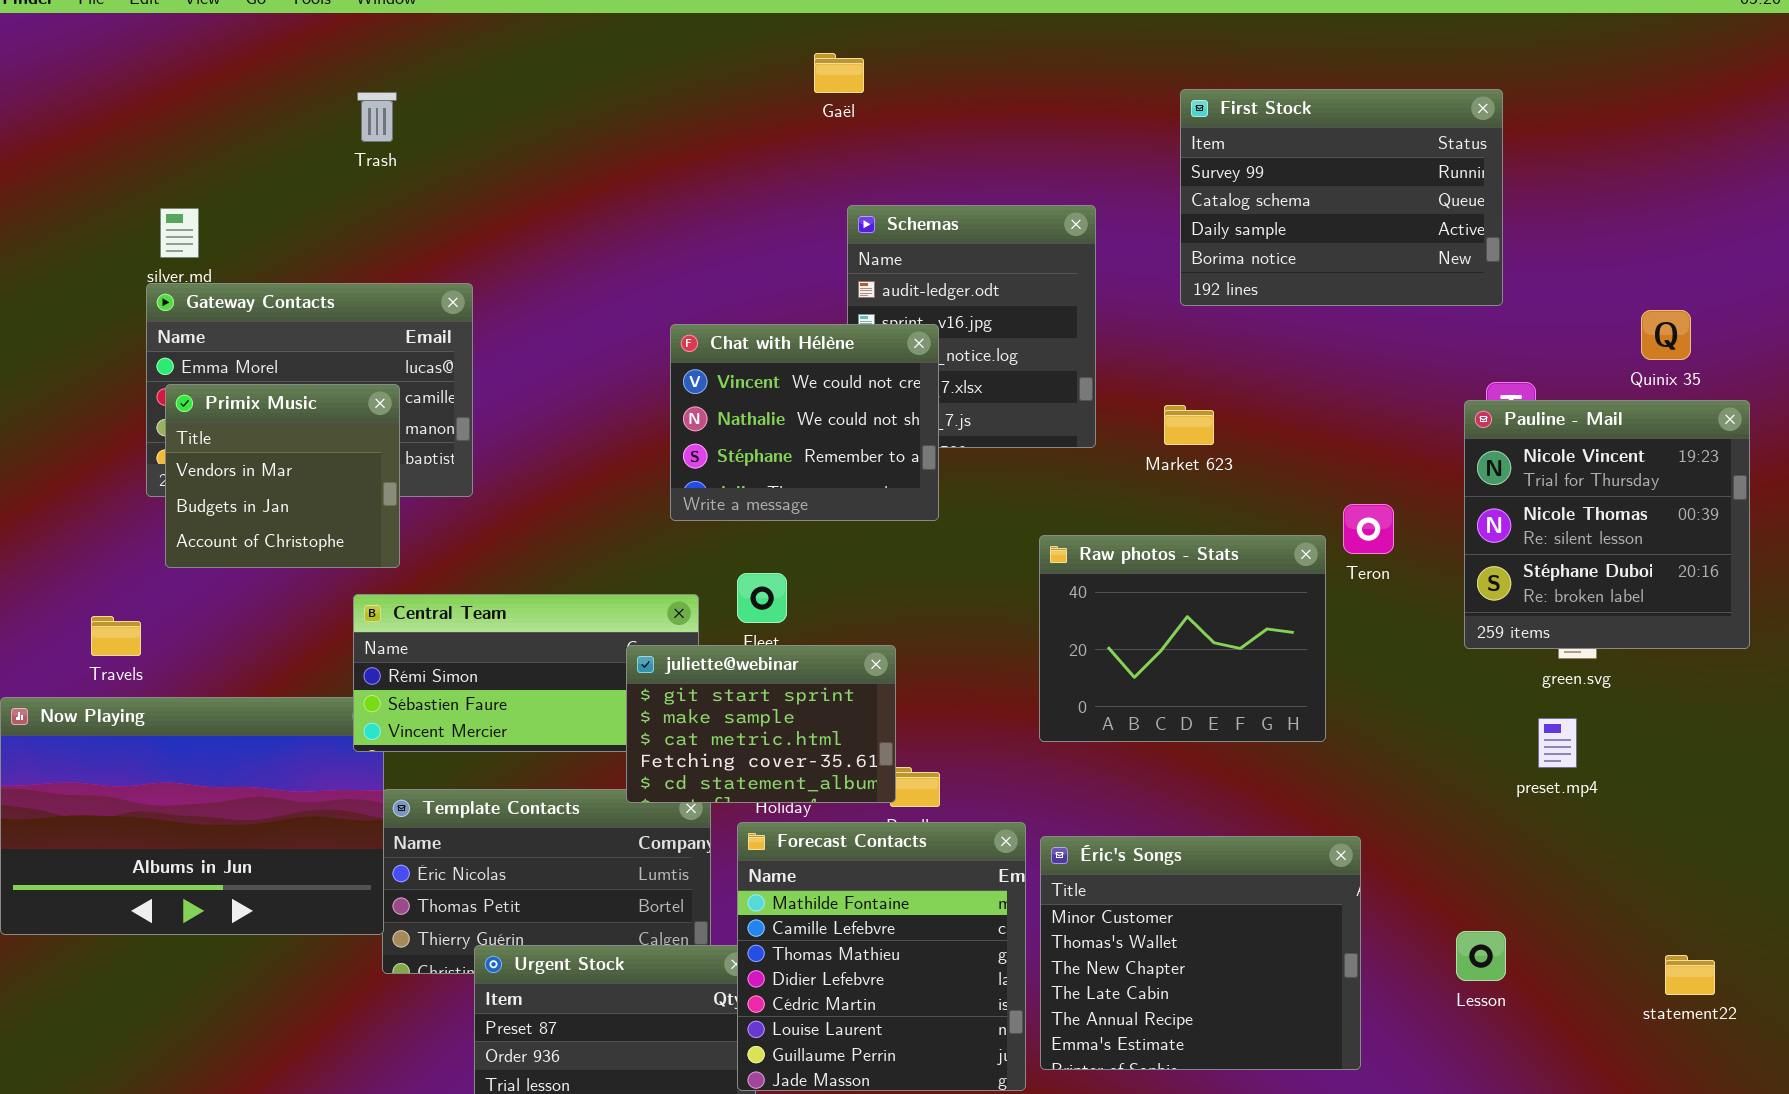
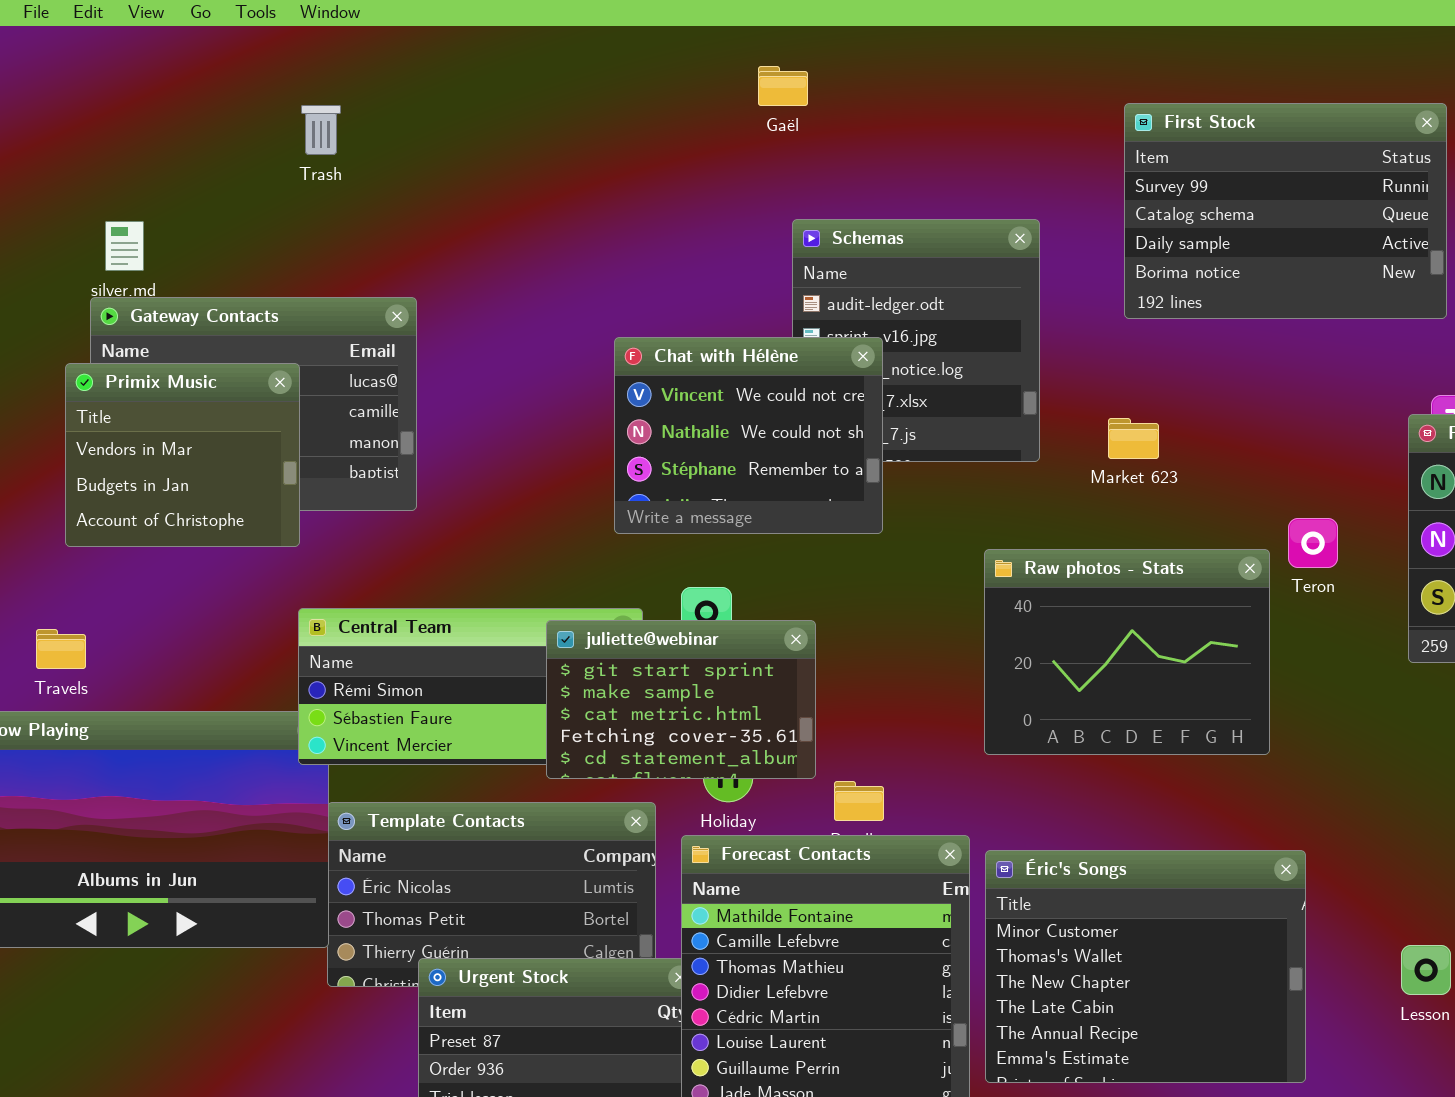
Primix Music: [165,384,400,568] -> [65,363,300,547], moved
juliette@webinar: [626,645,896,803] -> [546,620,816,779], moved

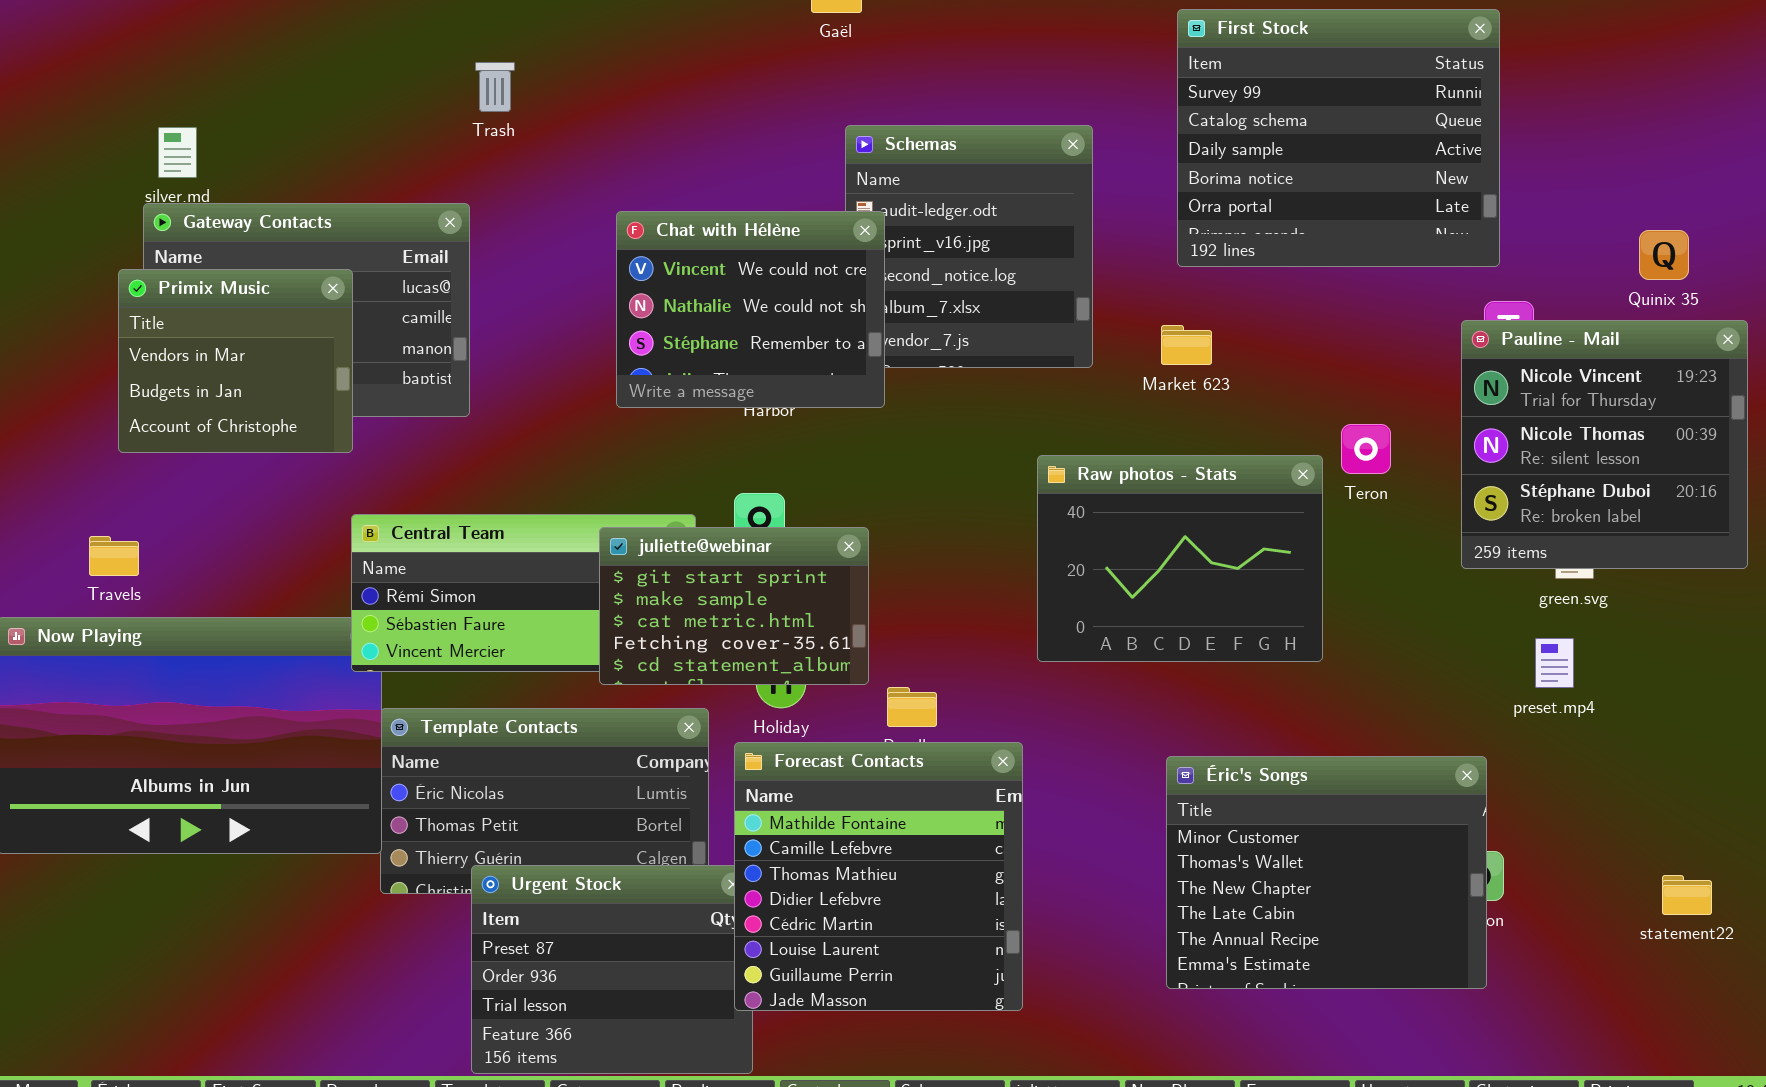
First Stock: [1124,103,1447,319] -> [1177,9,1500,267], resized
Trash: [301,105,341,155] -> [475,62,515,112], moved
Chat with Hélène: [614,337,883,534] -> [616,211,885,408], moved
Éric's Songs: [985,850,1306,1083] -> [1166,756,1487,989], moved

